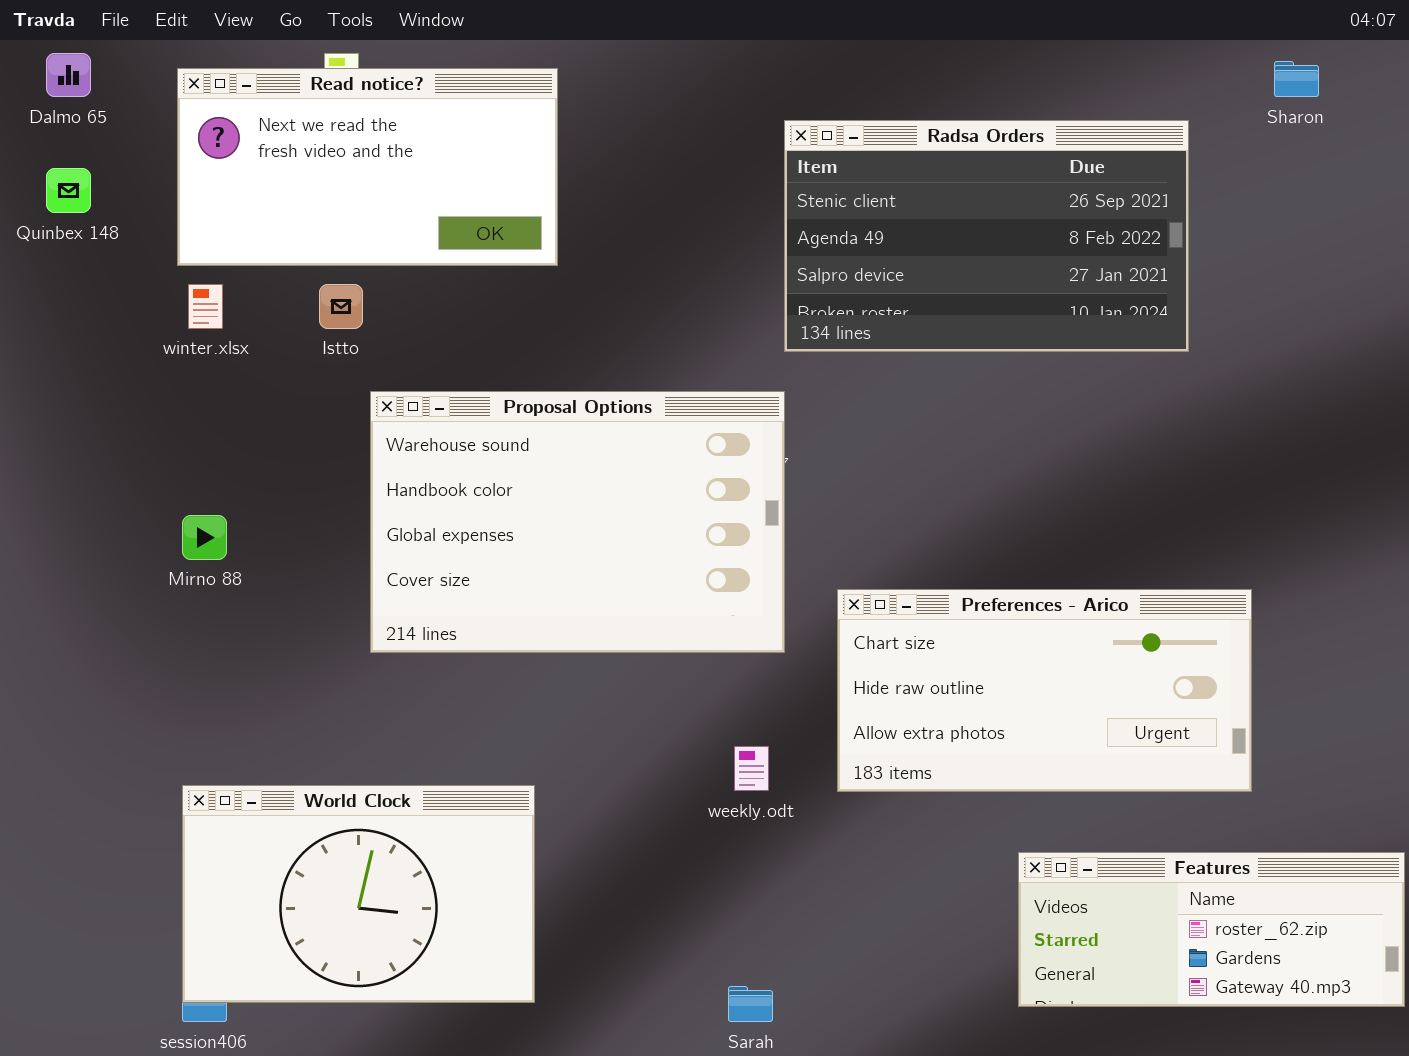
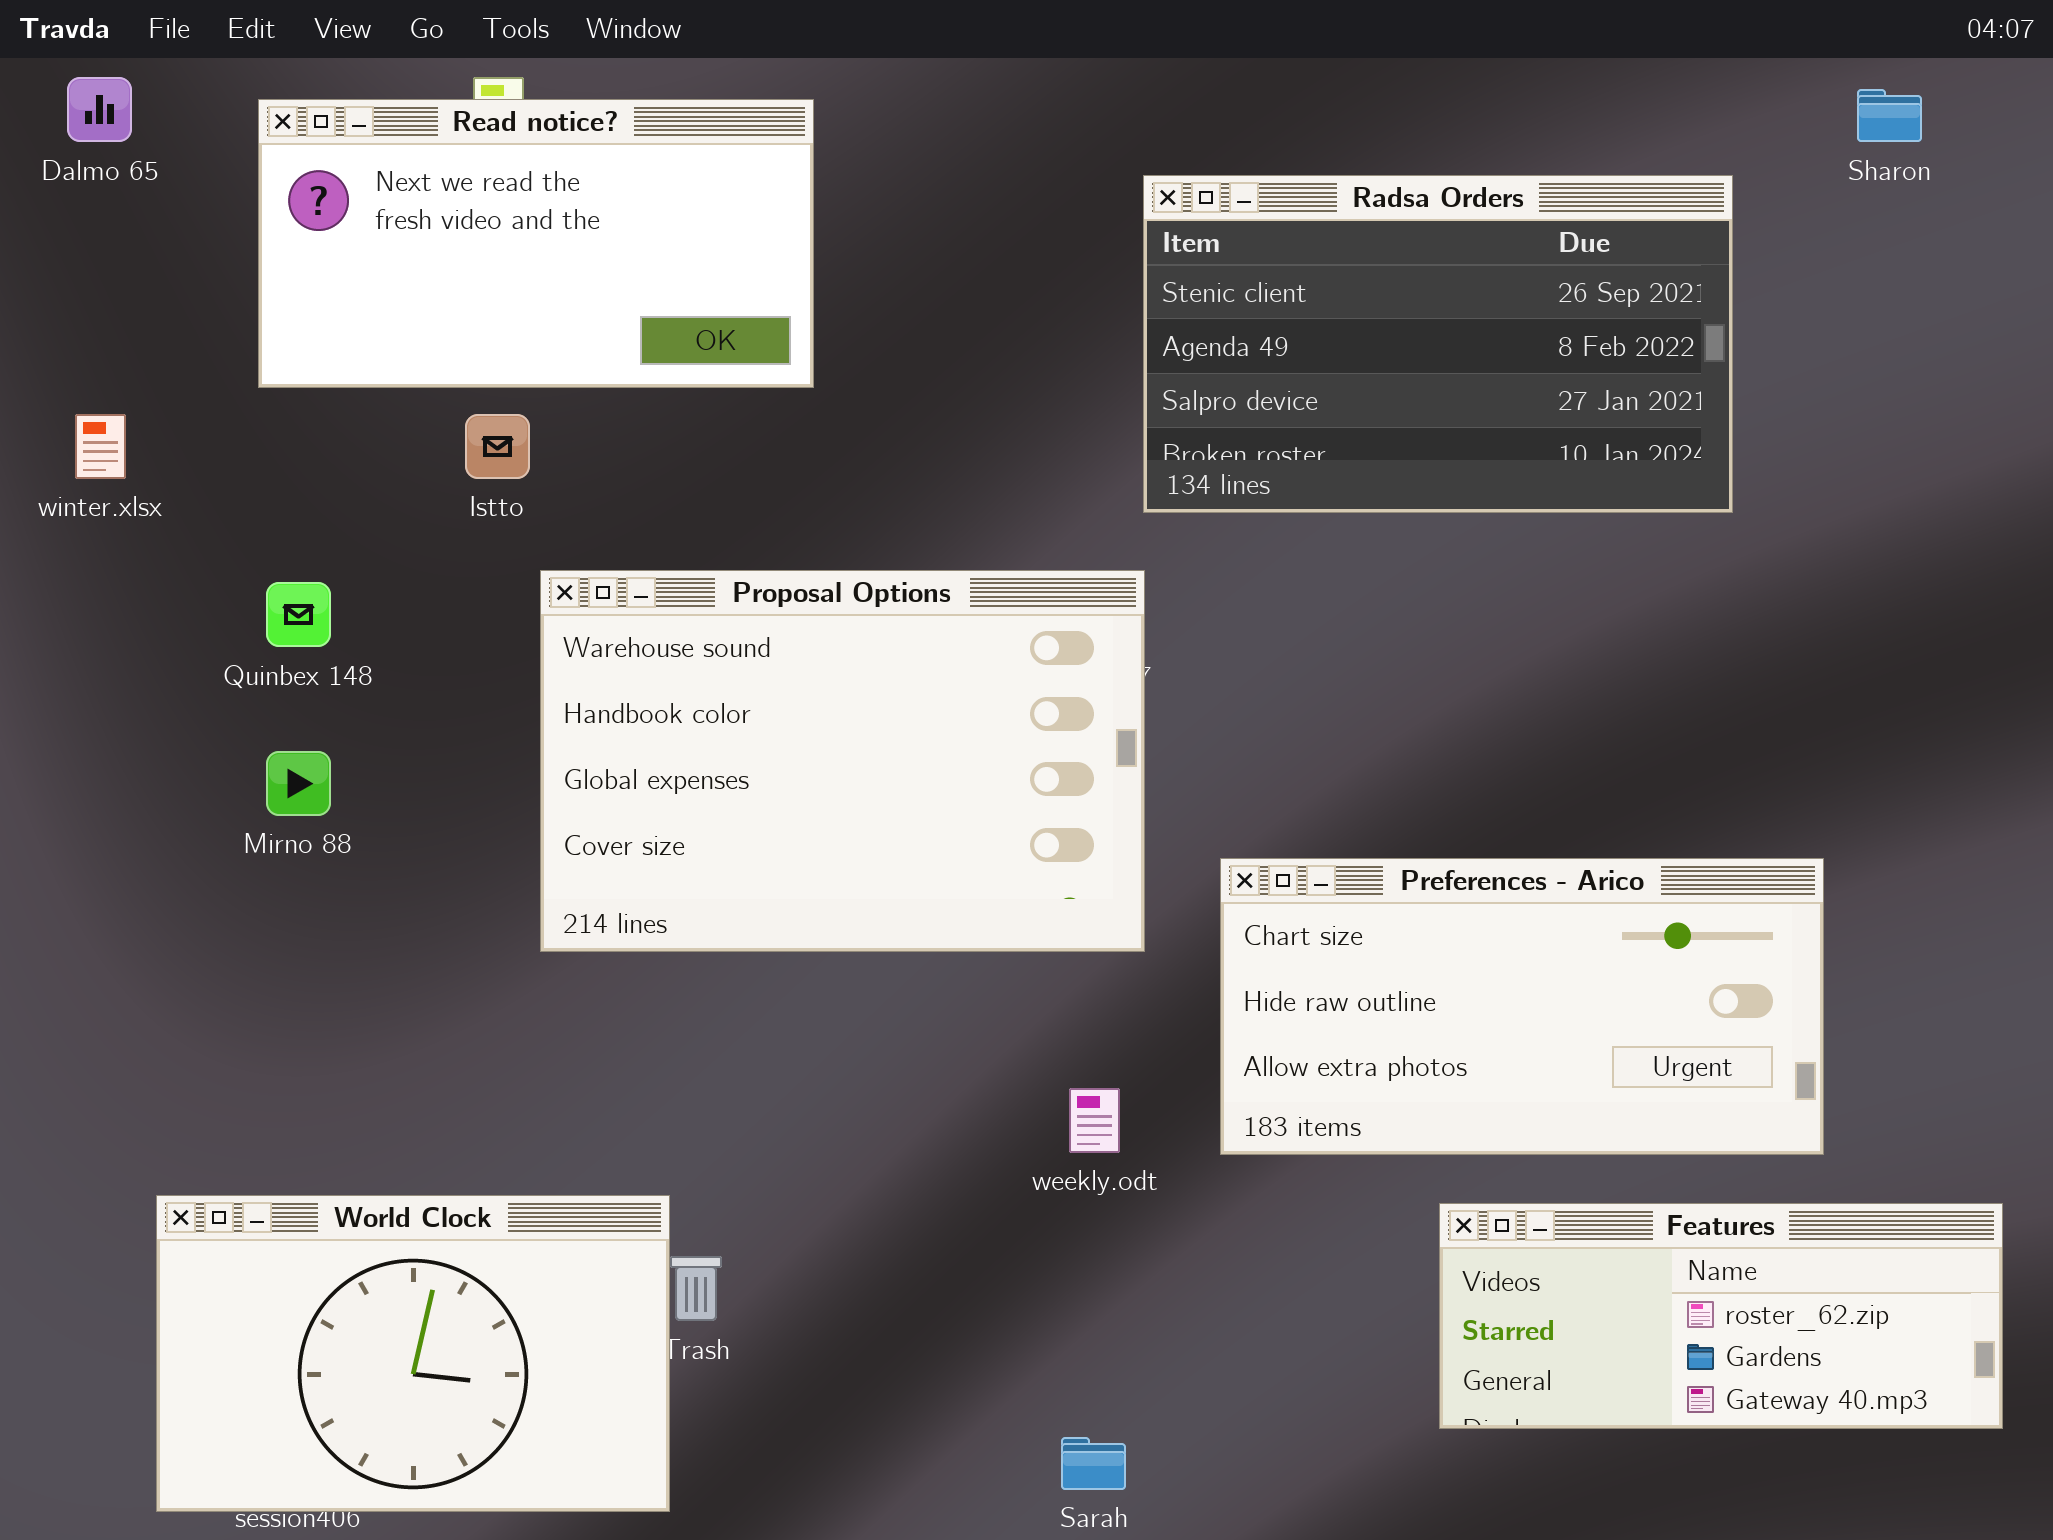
Quinbex 148: [46,168,91,213] -> [266,582,331,647], moved
winter.xlsx: [188,284,223,329] -> [75,414,126,479], moved
World Clock: [182,785,535,1003] -> [156,1195,670,1512], moved
Features: [1018,852,1405,1007] -> [1439,1203,2003,1429], moved

